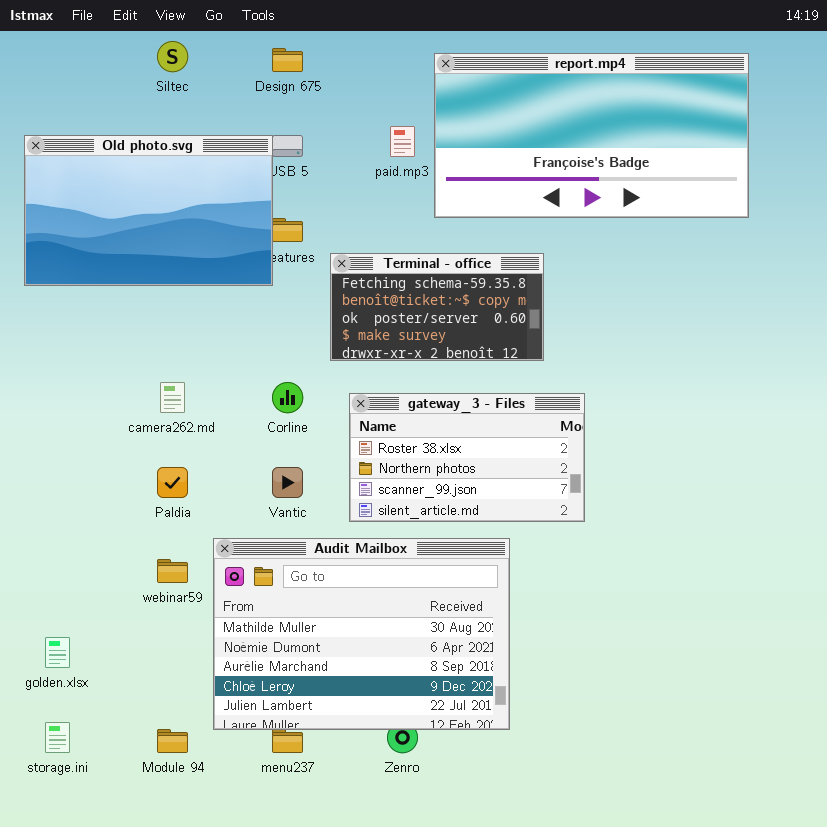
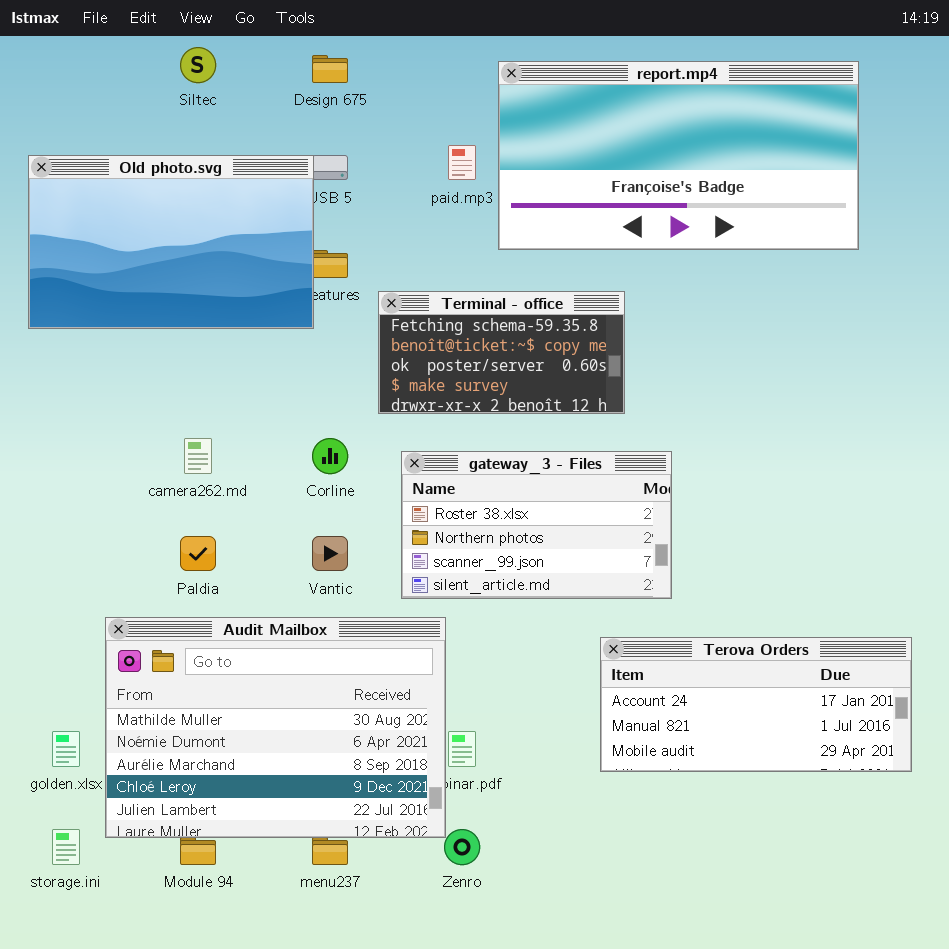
Audit Mailbox: [213,538,510,730] -> [105,617,446,838], moved
Terova Orders: none -> [600,637,912,772], opened

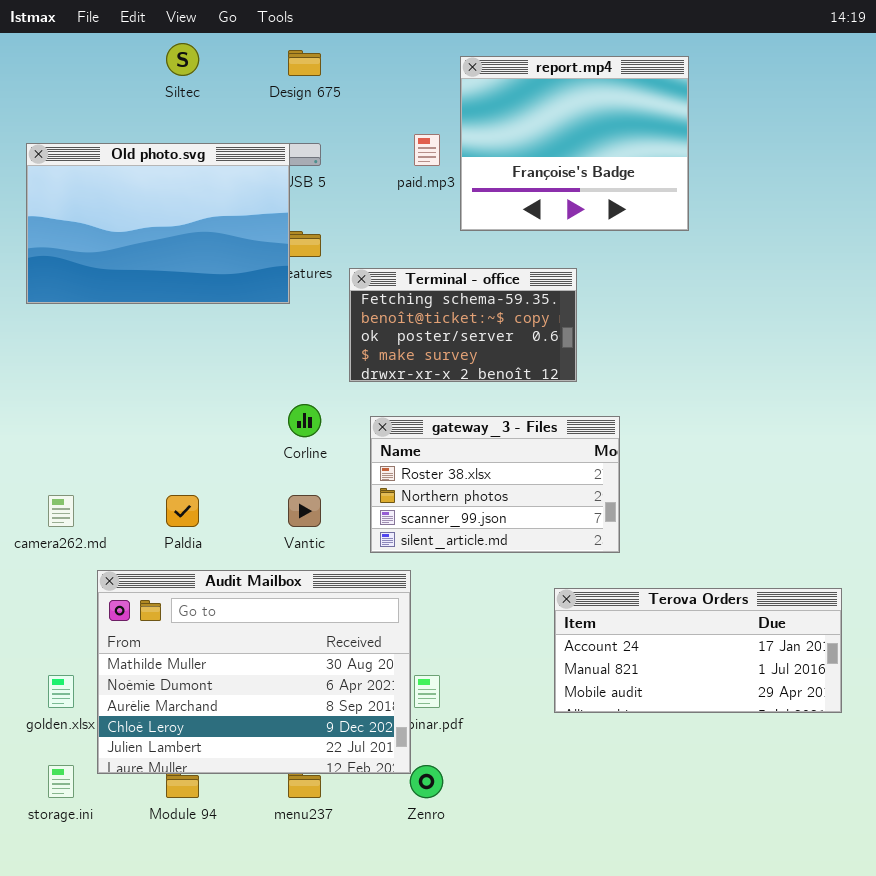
report.mp4: [498,61,859,250] -> [460,56,689,231], resized
camera262.md: [184,438,212,474] -> [48,495,74,527], moved

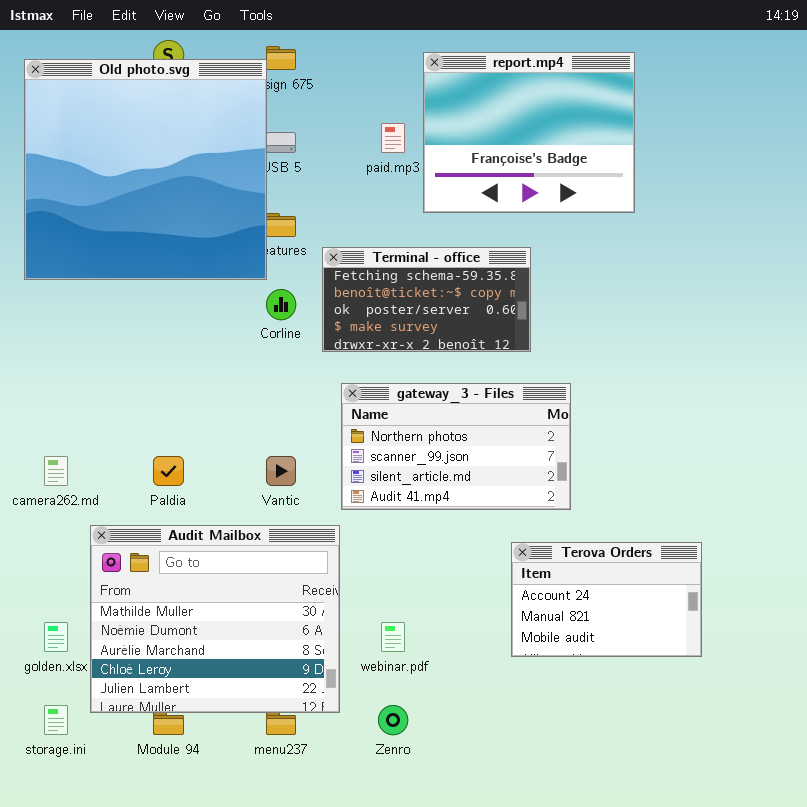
Old photo.svg: [26,143,290,304] -> [24,59,267,280], resized
Corline: [288,404,321,437] -> [266,289,296,320], moved
gateway_3 - Files: [370,416,620,553] -> [341,383,571,510], scrolled down 1 row
Audit Mailbox: [97,570,411,774] -> [90,525,340,713], resized
Terova Orders: [554,588,842,713] -> [511,542,702,657], resized

